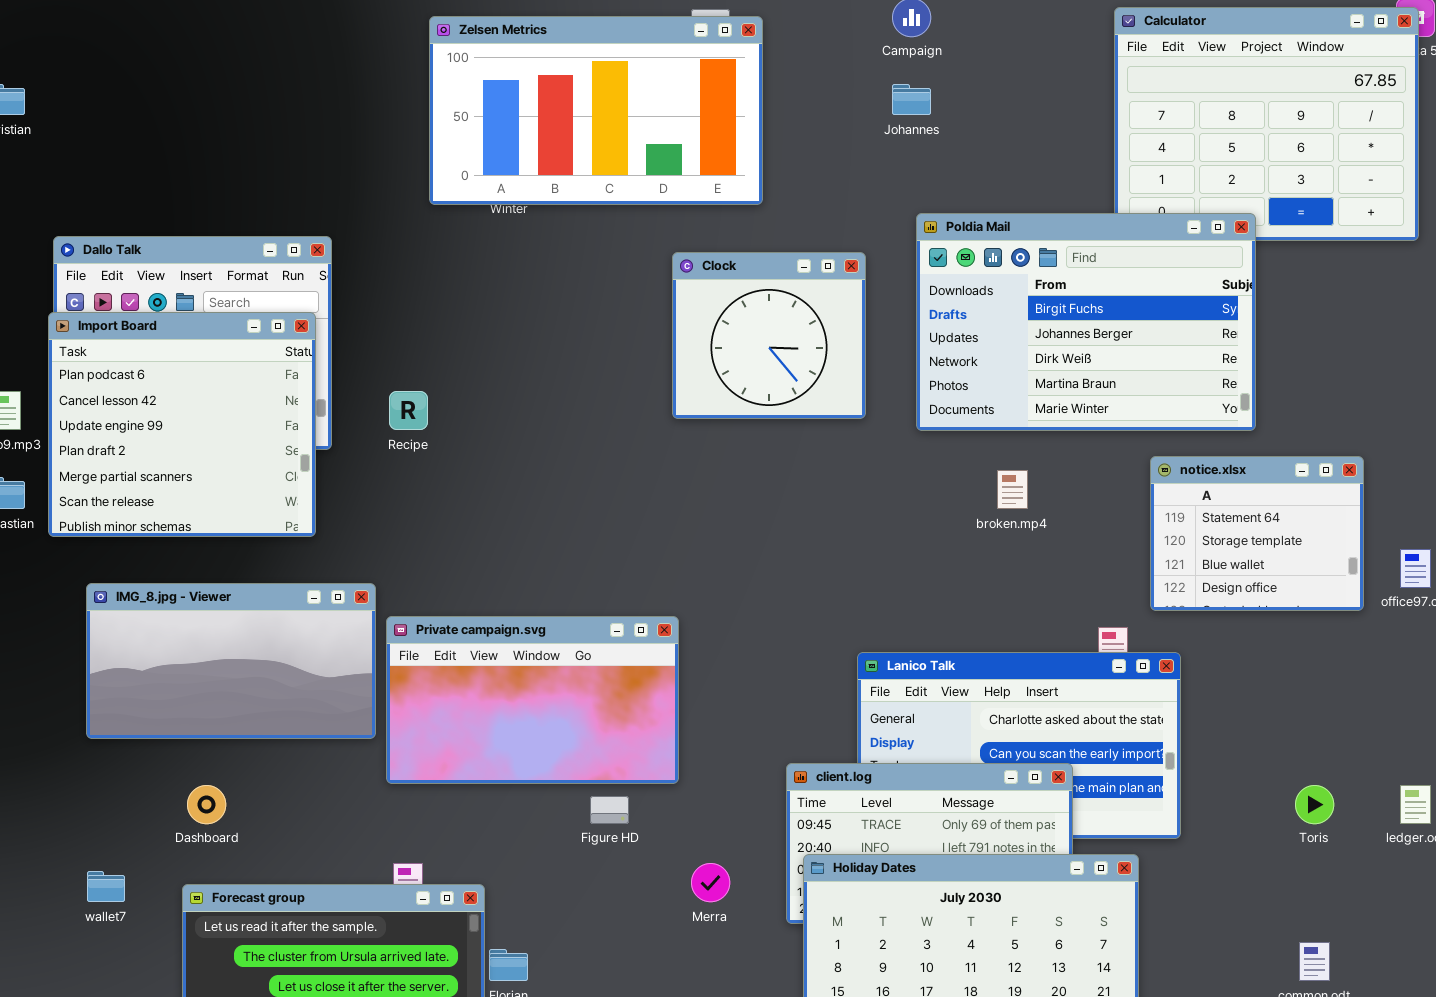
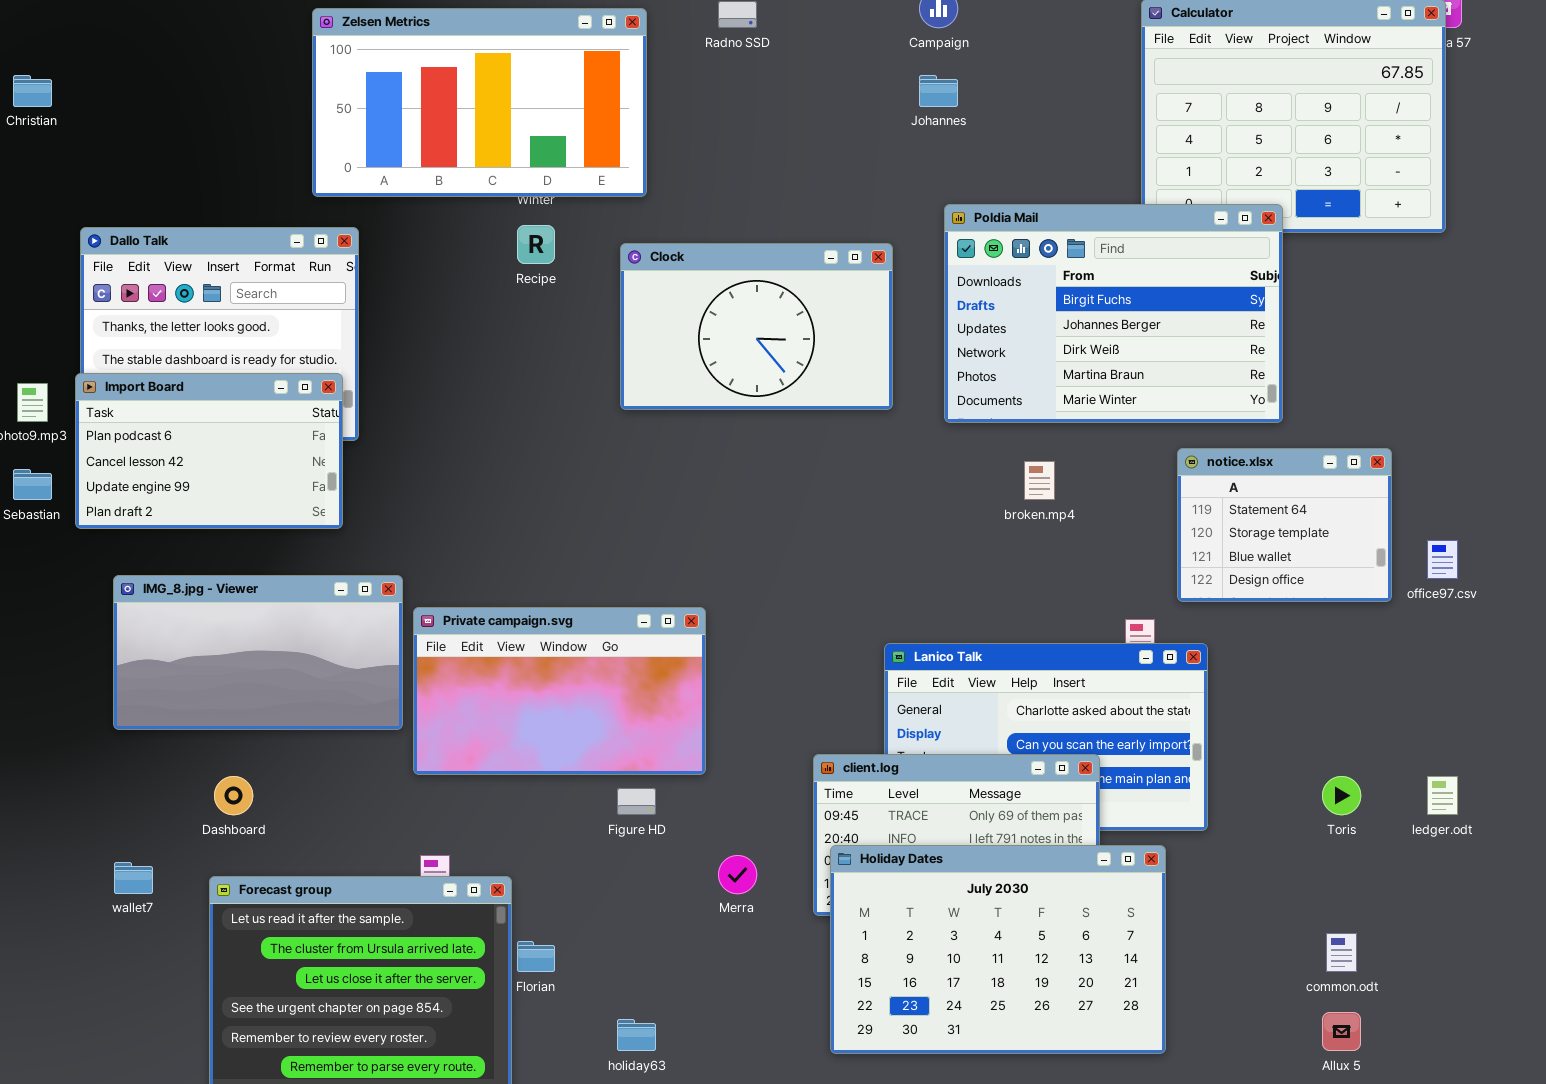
Zelsen Metrics: [429,16,763,205] -> [312,8,647,197], moved
Clock: [672,252,866,419] -> [620,243,893,410], resized
Import Board: [48,312,316,537] -> [75,373,343,529], resized
Recipe: [389,391,428,430] -> [517,225,555,264], moved

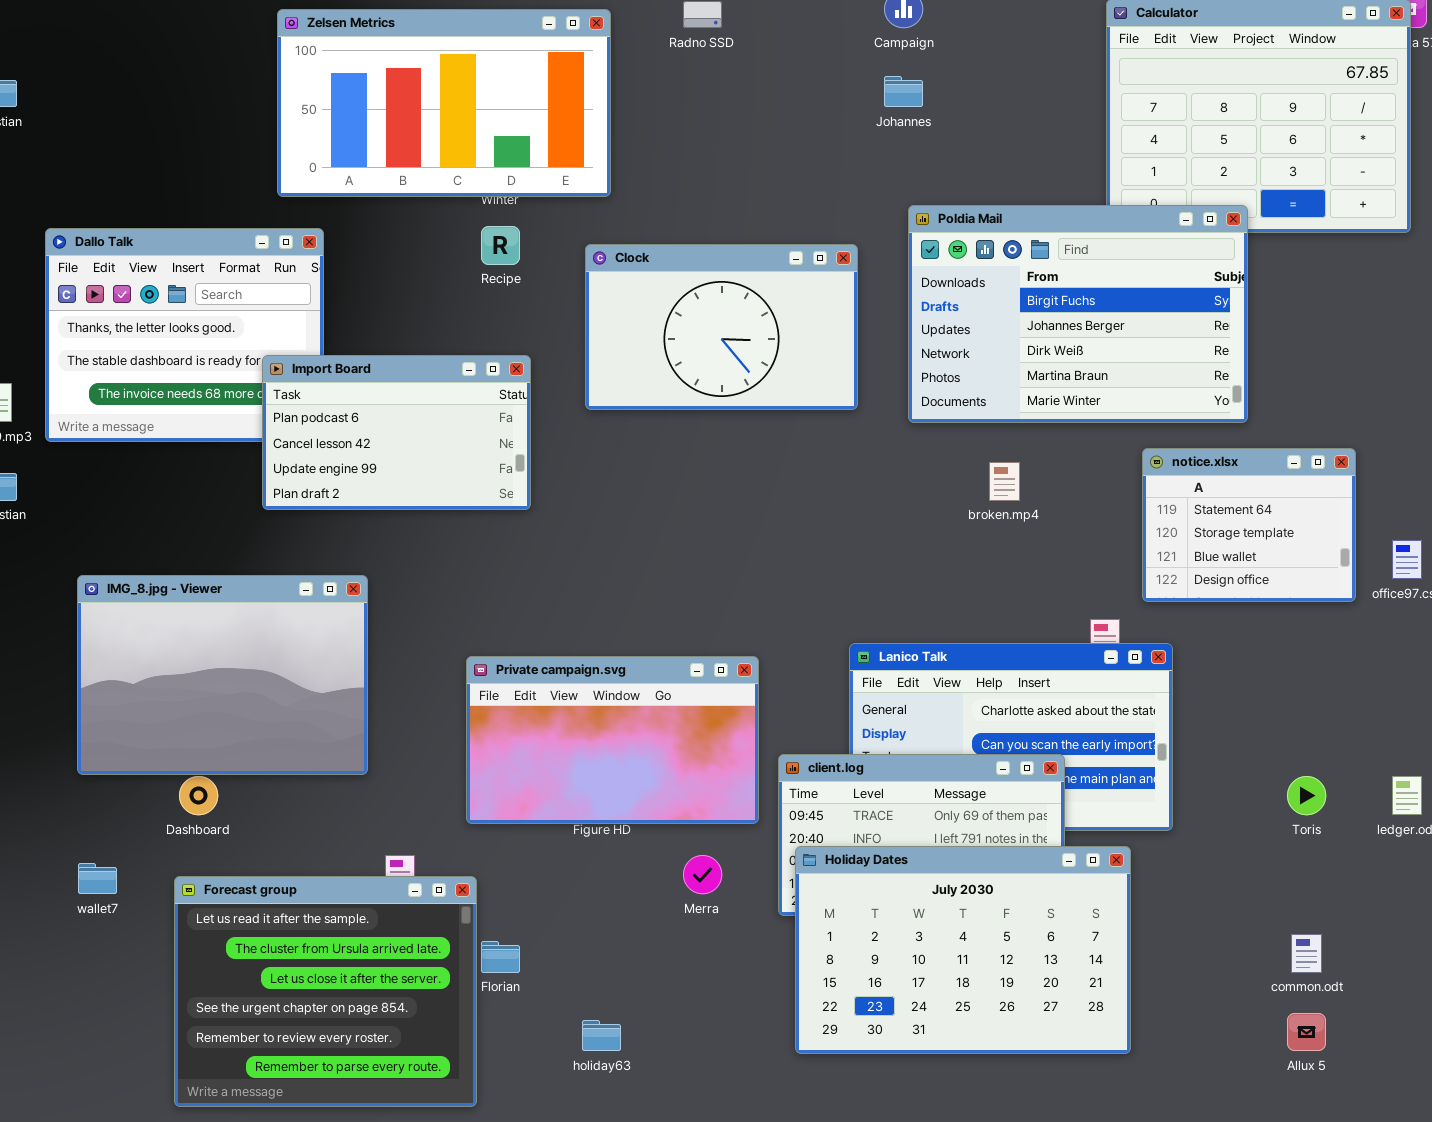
Import Board: [75,373,343,529] -> [262,355,531,510], moved
IMG_8.jpg - Viewer: [113,575,403,730] -> [77,575,368,775], resized
Private campaign.svg: [413,607,706,775] -> [466,656,759,824], moved

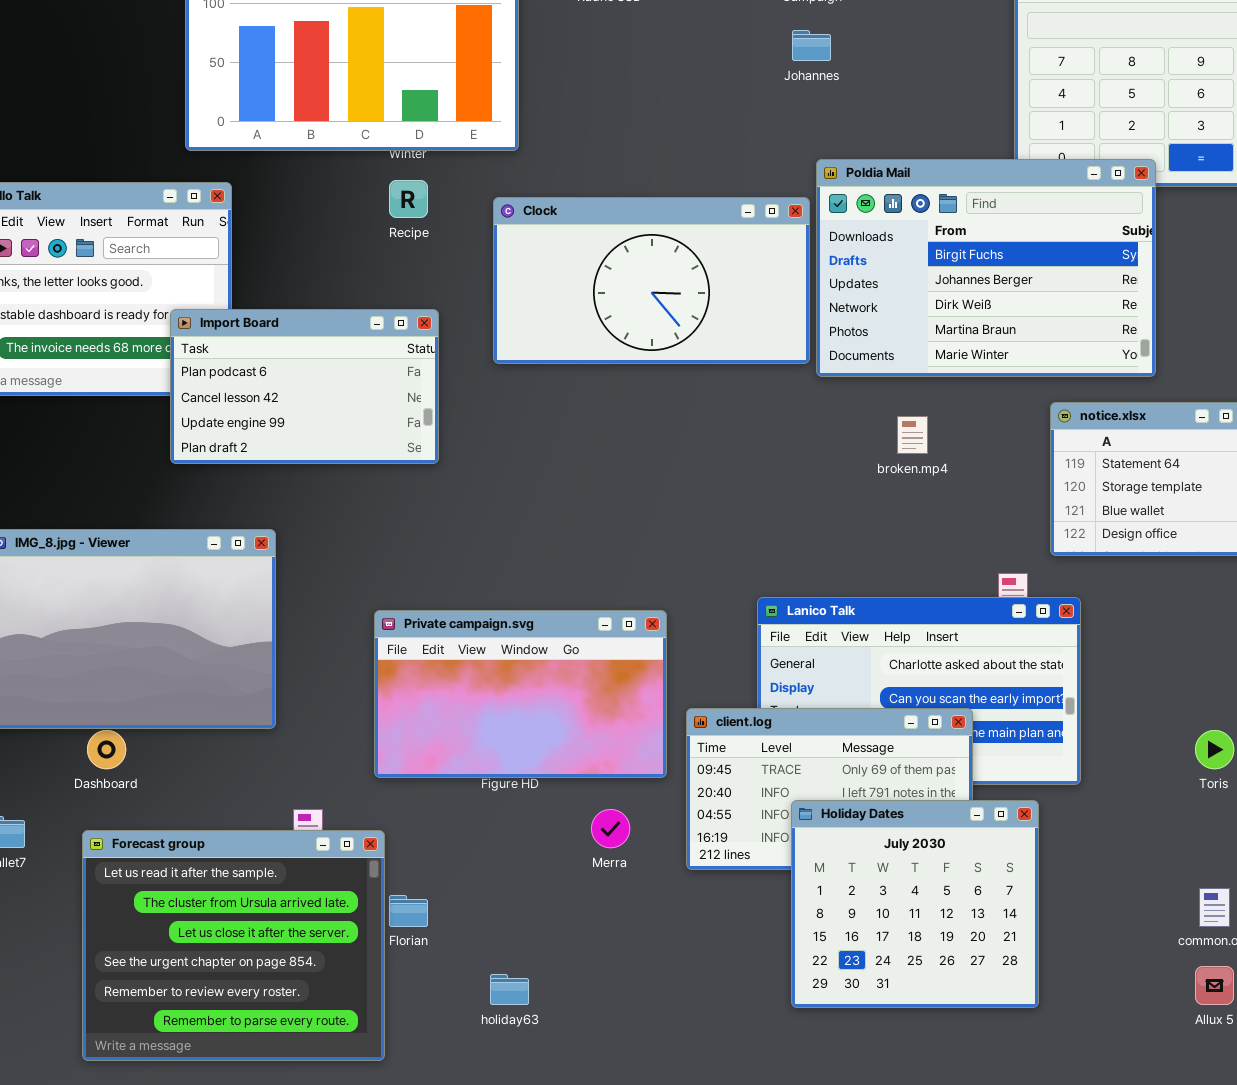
Clock: [585,244,858,410] -> [493,197,810,364], resized
Holiday Dates: [795,846,1131,1054] -> [791,800,1039,1008], resized

